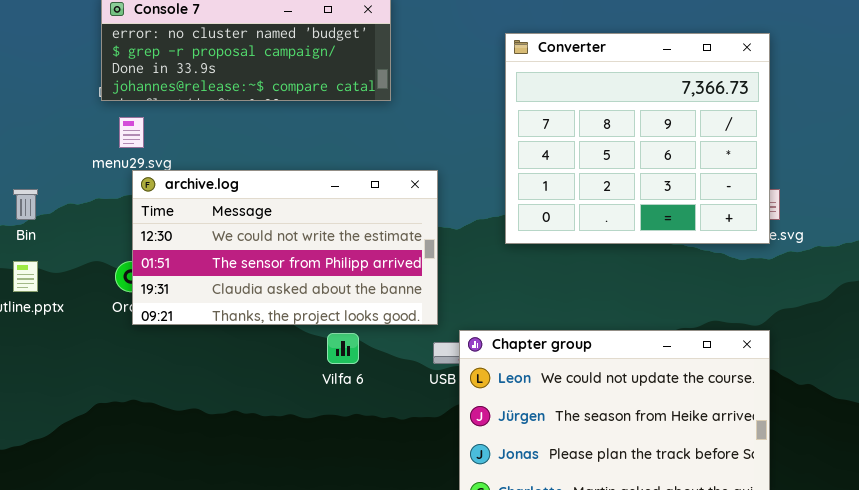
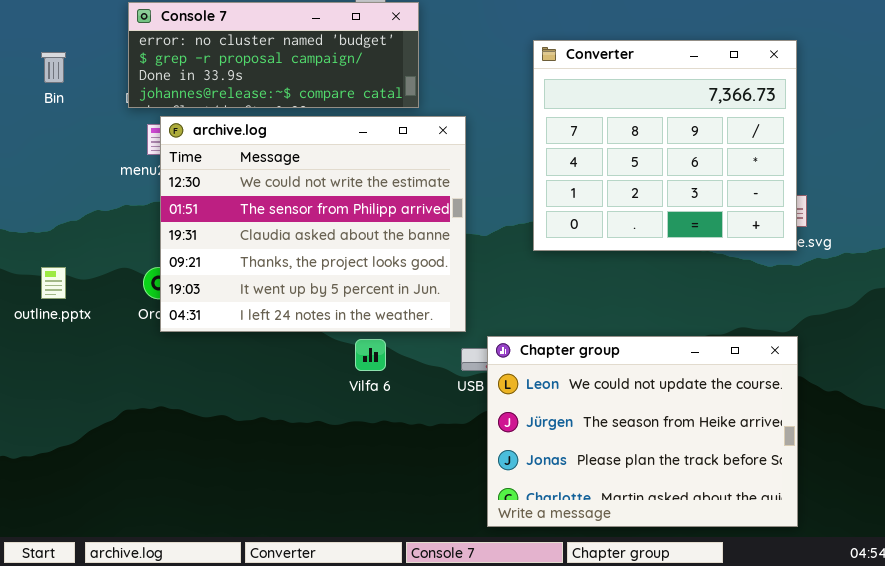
archive.log: [132,170,438,325] -> [160,116,466,332], resized
Bin: [13,189,38,220] -> [41,52,66,83], moved

